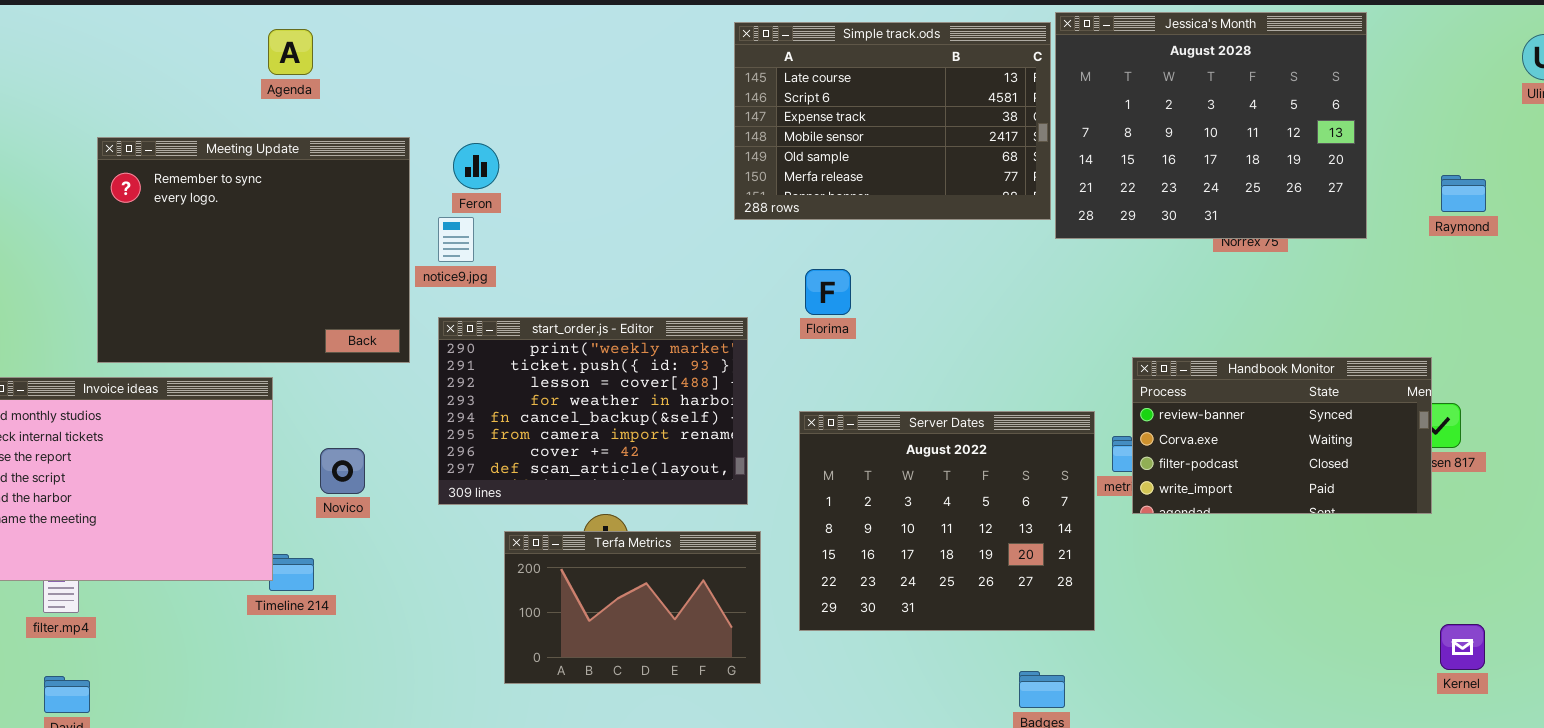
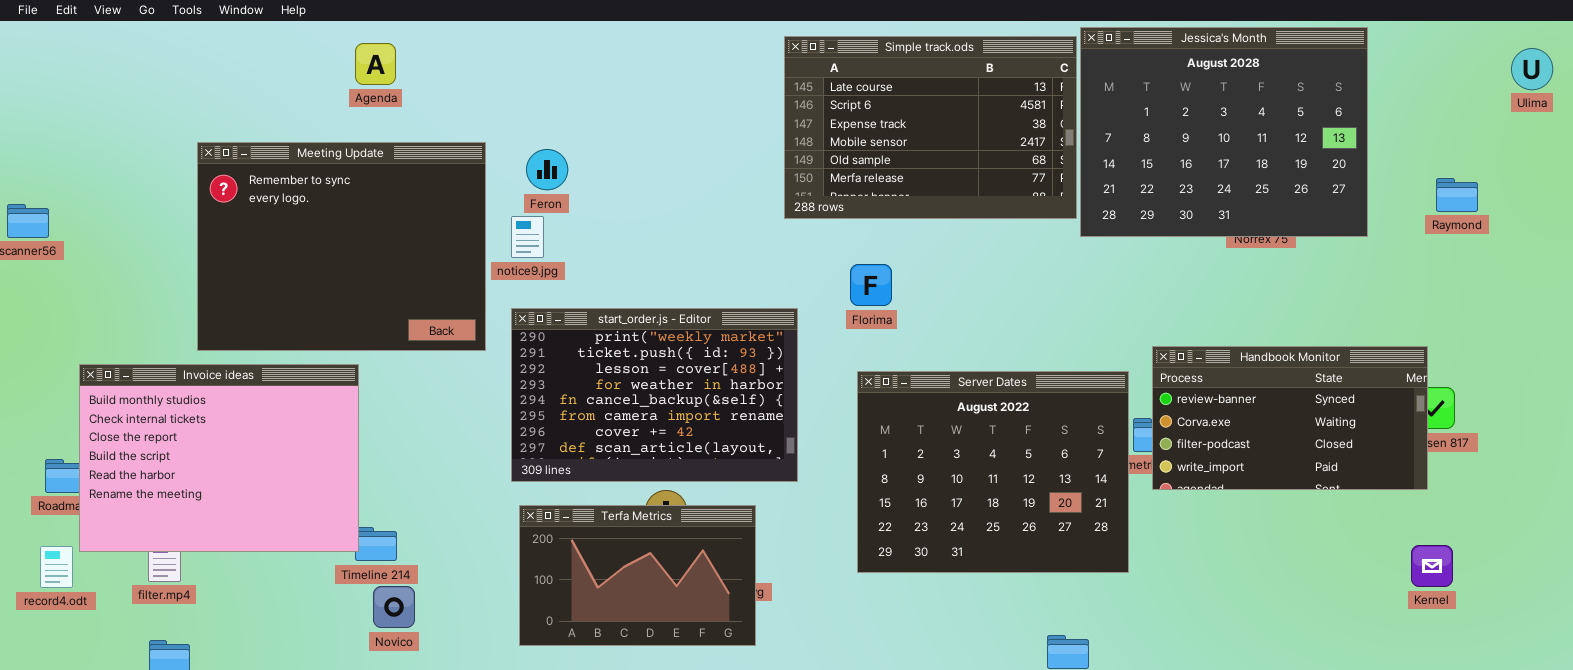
Server Dates: [799,411,1095,631] -> [857,371,1129,573], moved
Novico: [320,448,365,494] -> [373,586,415,628], moved
Terfa Metrics: [504,531,761,684] -> [519,505,756,646], moved
Kernel: [1440,624,1485,670] -> [1411,545,1453,587], moved

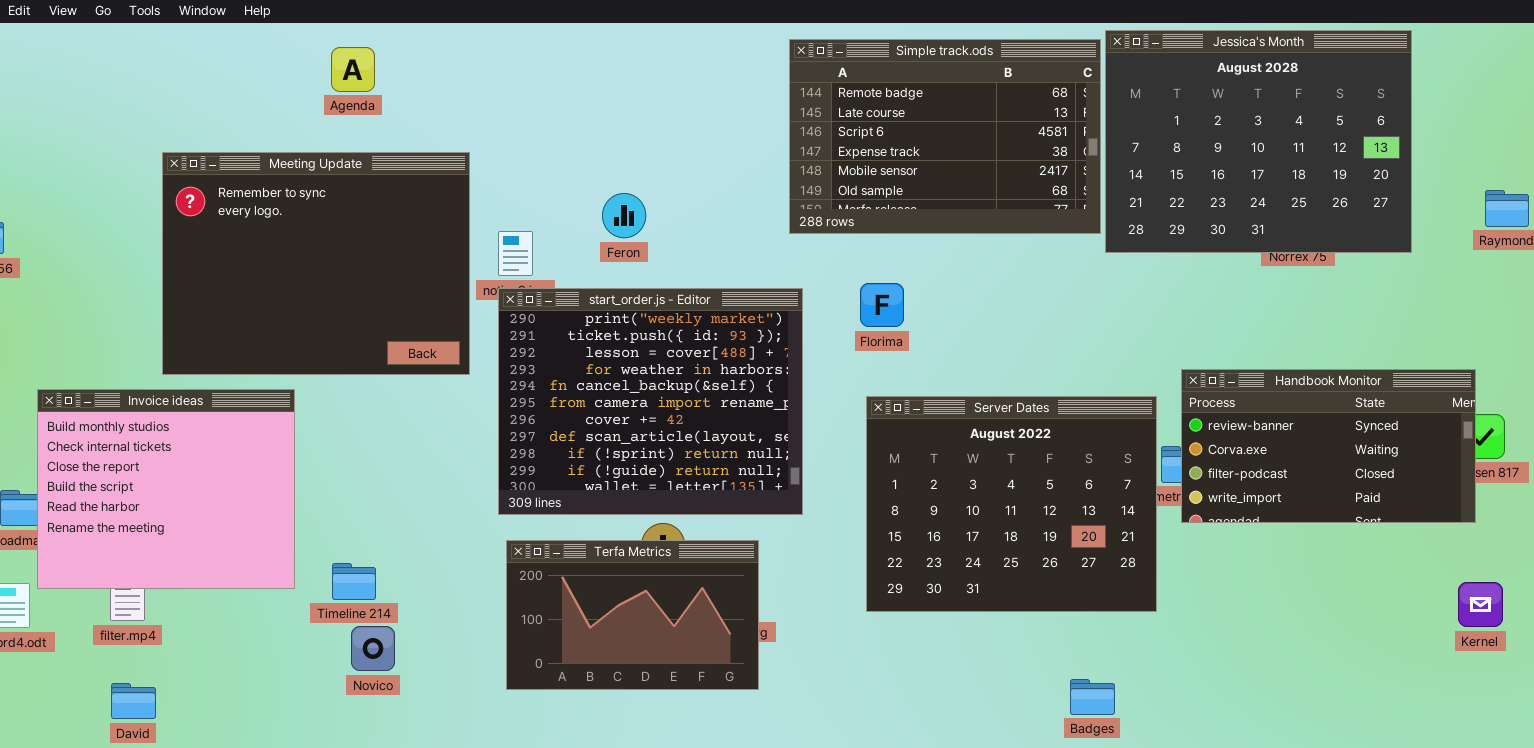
Simple track.ods: [784,36,1077,219] -> [789,39,1101,234], scrolled up 1 row
Feron: [526,149,568,190] -> [602,193,646,238], moved
start_order.js - Editor: [511,308,798,482] -> [498,288,803,515], resized
Invoice ideas: [79,364,359,552] -> [37,389,295,589], resized

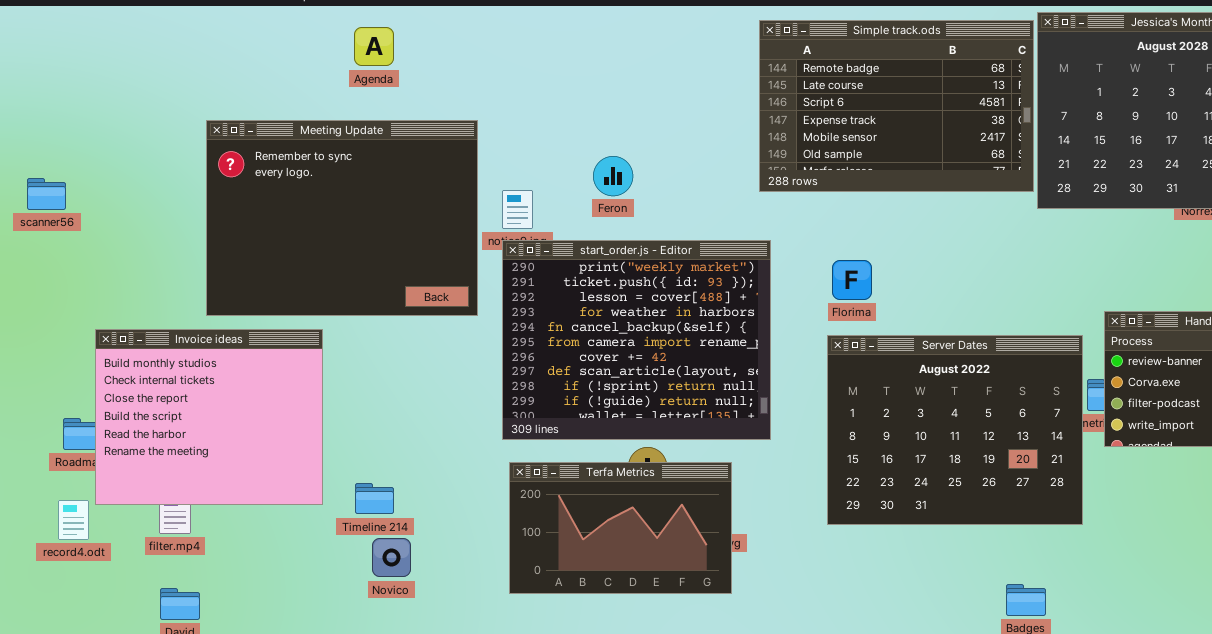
Florima: [860,283,904,327] -> [832,260,872,300], moved

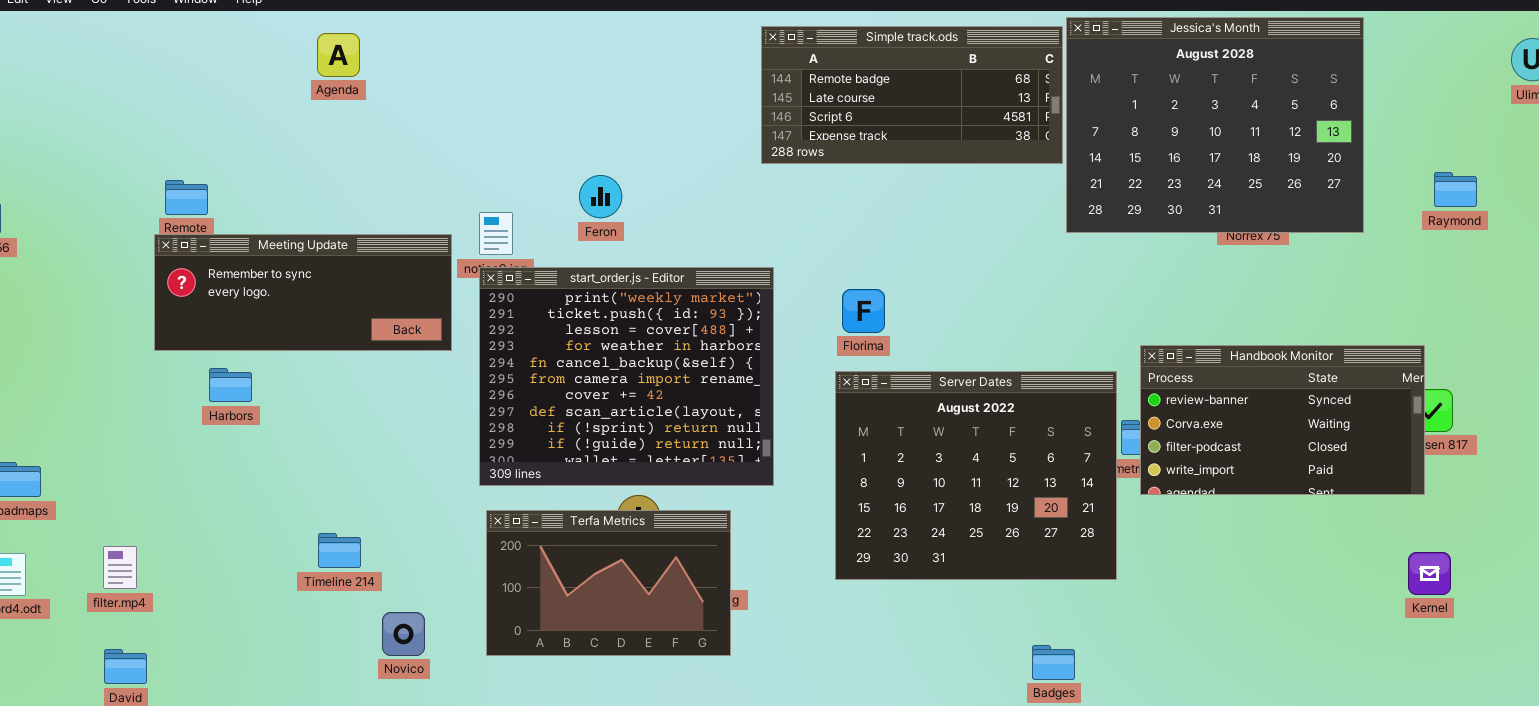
Simple track.ods: [759,20,1034,192] -> [761,26,1063,164], resized
Meeting Update: [206,120,478,316] -> [154,234,452,351], resized
Invoice ideas: [95,329,323,505] -> none, closed
Novico: [372,538,411,577] -> [382,612,425,656], moved

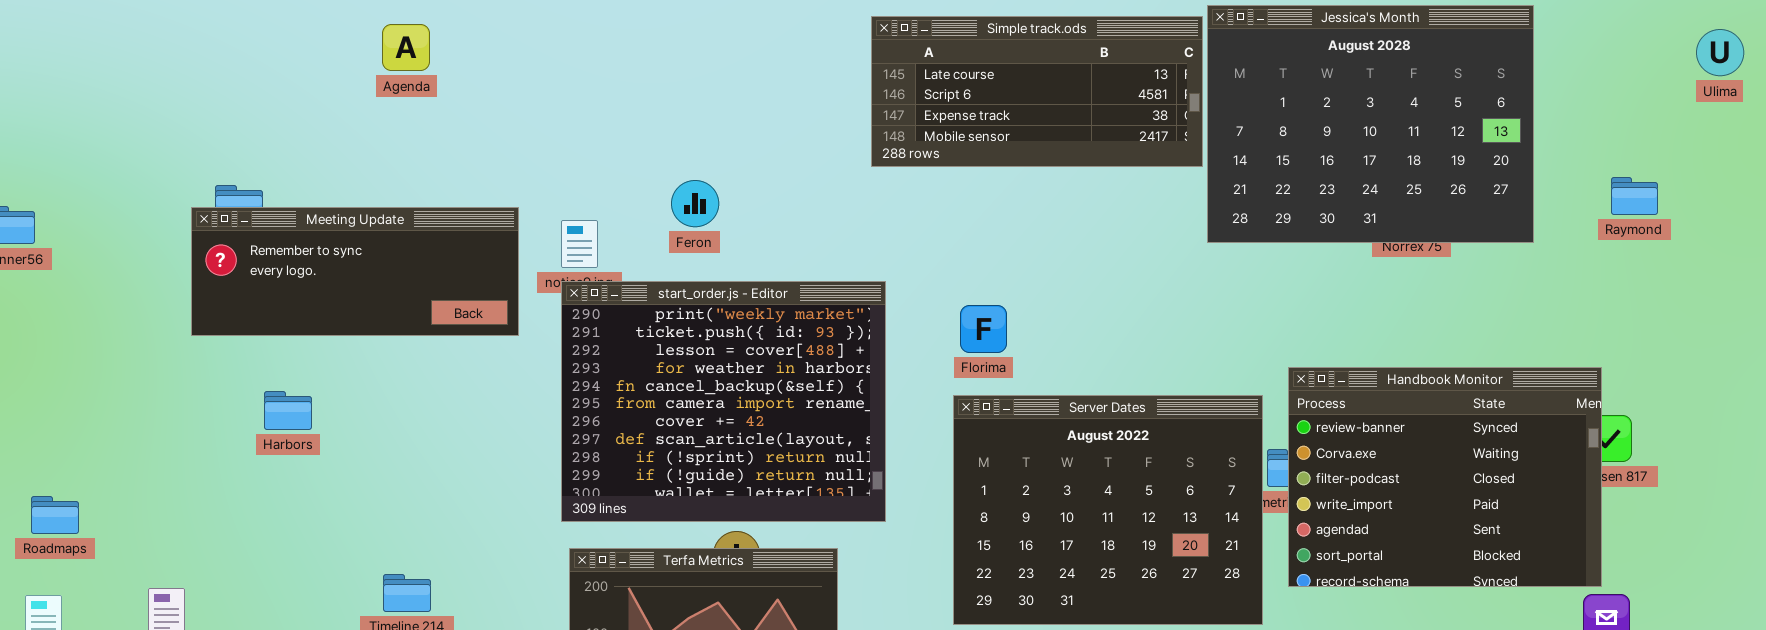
Simple track.ods: [761,26,1063,164] -> [871,16,1203,167], scrolled down 1 row
Meeting Update: [154,234,452,351] -> [191,207,519,336], moved
Handbook Monitor: [1140,345,1425,495] -> [1288,367,1602,587], resized

